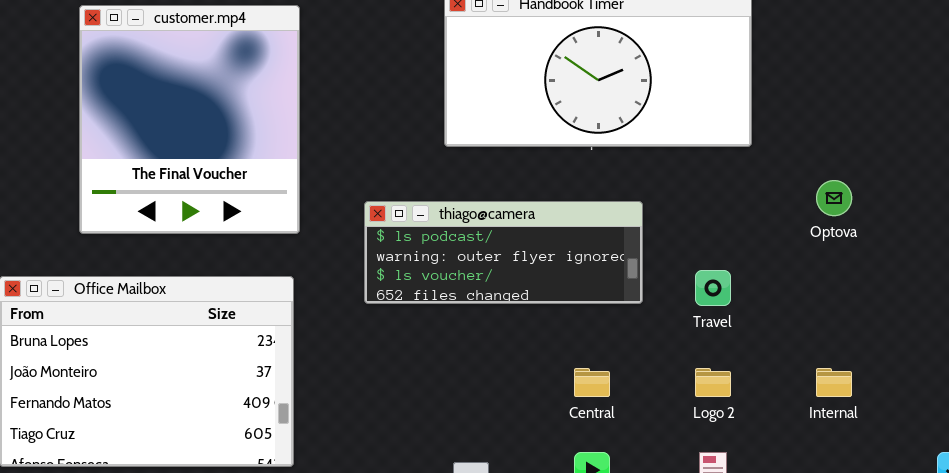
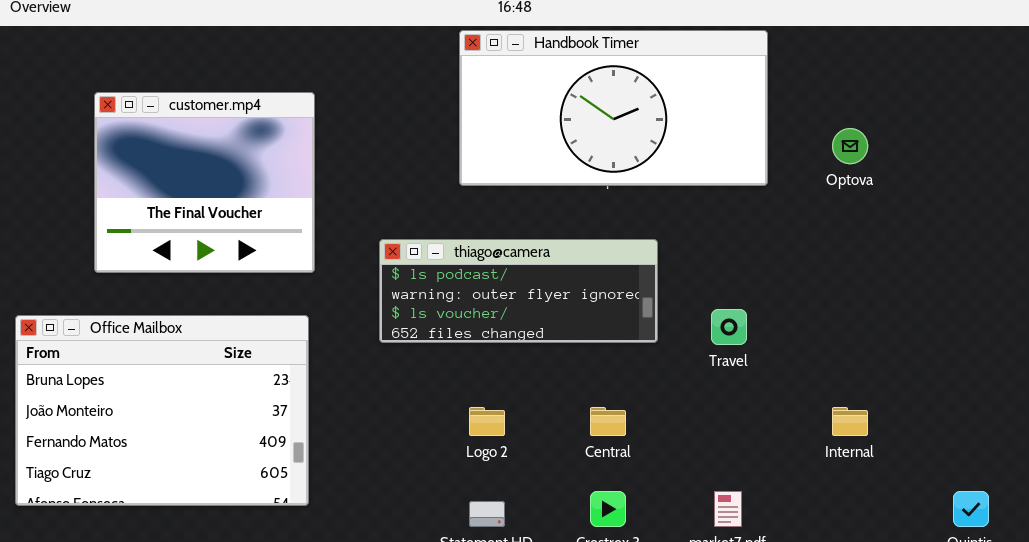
customer.mp4: [79,5,300,234] -> [94,92,315,273], resized
Optova: [816,180,852,216] -> [832,128,868,164], moved
Logo 2: [695,368,731,397] -> [469,407,505,436], moved

